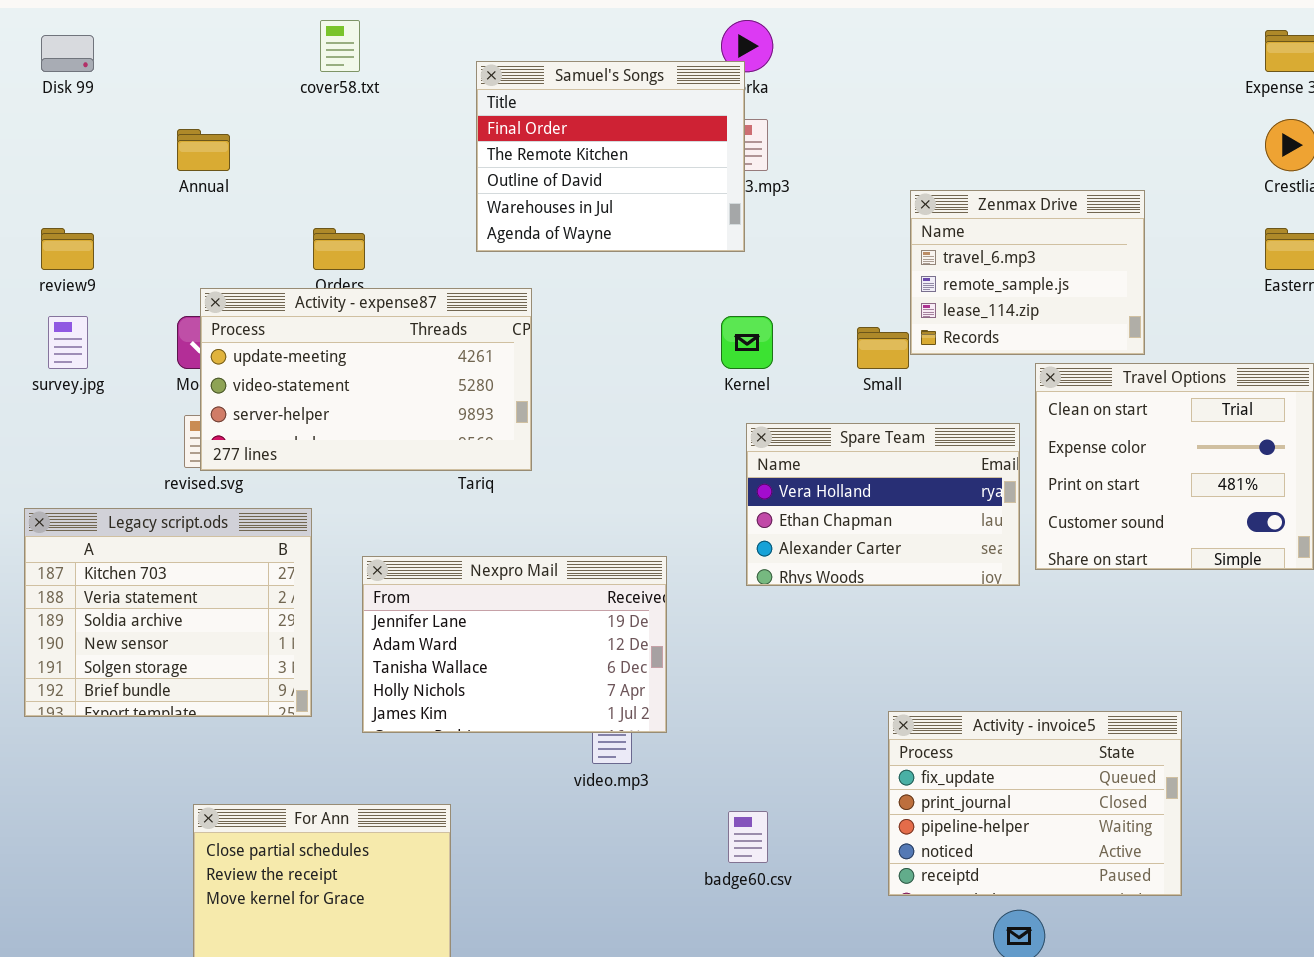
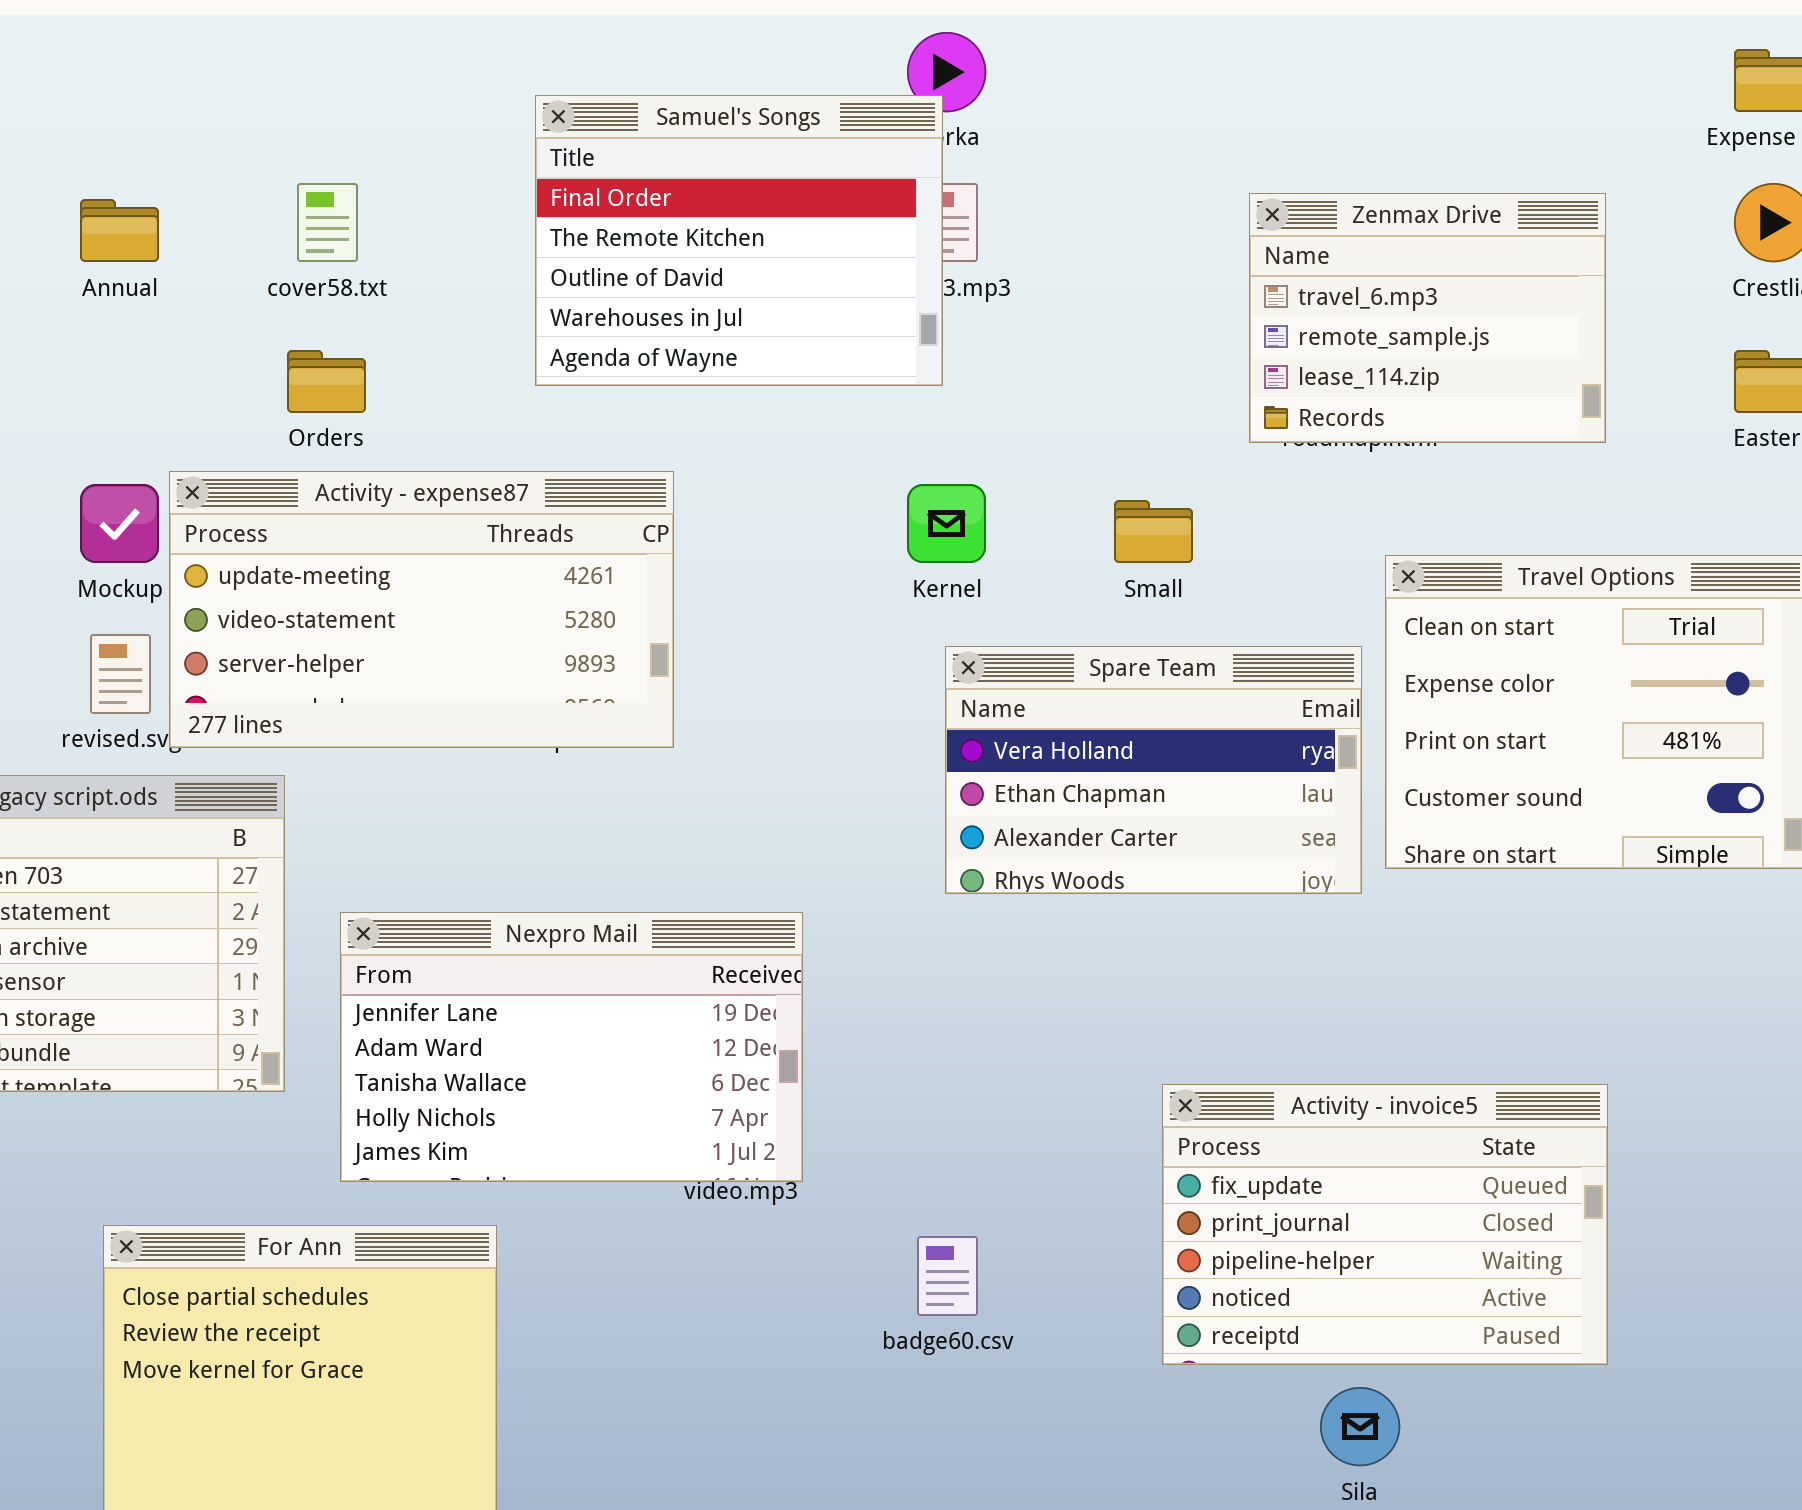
cover58.txt: [320,20,360,72] -> [297,183,358,262], moved
Zenmax Drive: [910,190,1145,355] -> [1249,193,1606,443], moved
Activity - expense87: [200,288,532,471] -> [169,471,674,748], moved
Nexpro Mail: [362,556,667,733] -> [340,912,803,1182], moved

